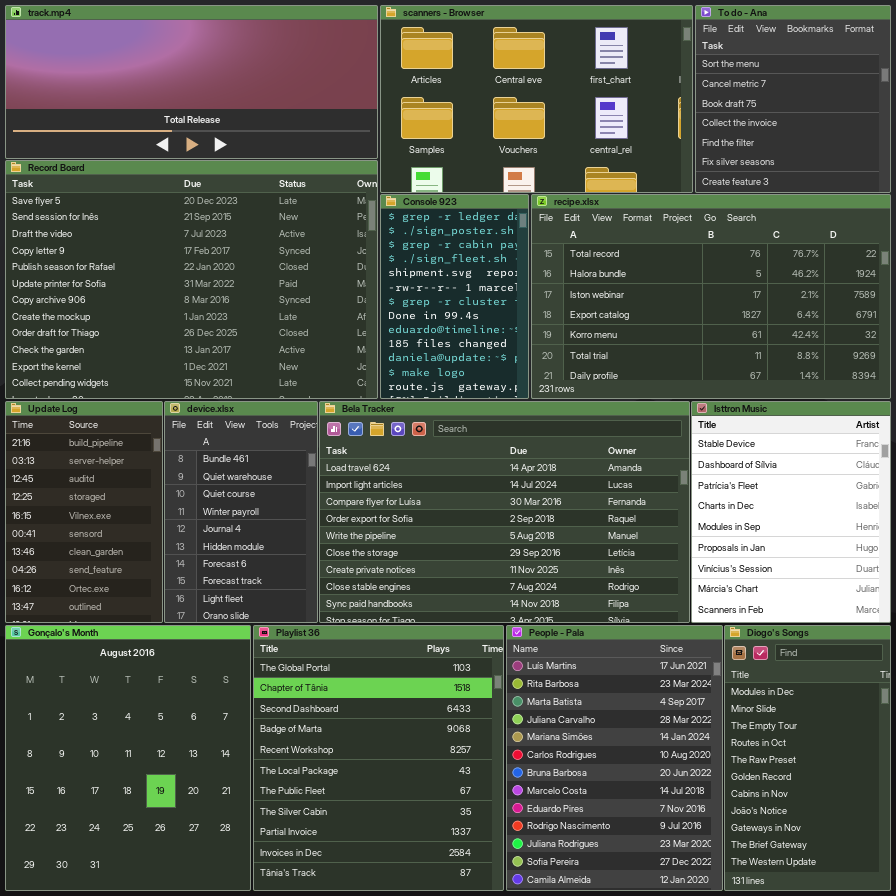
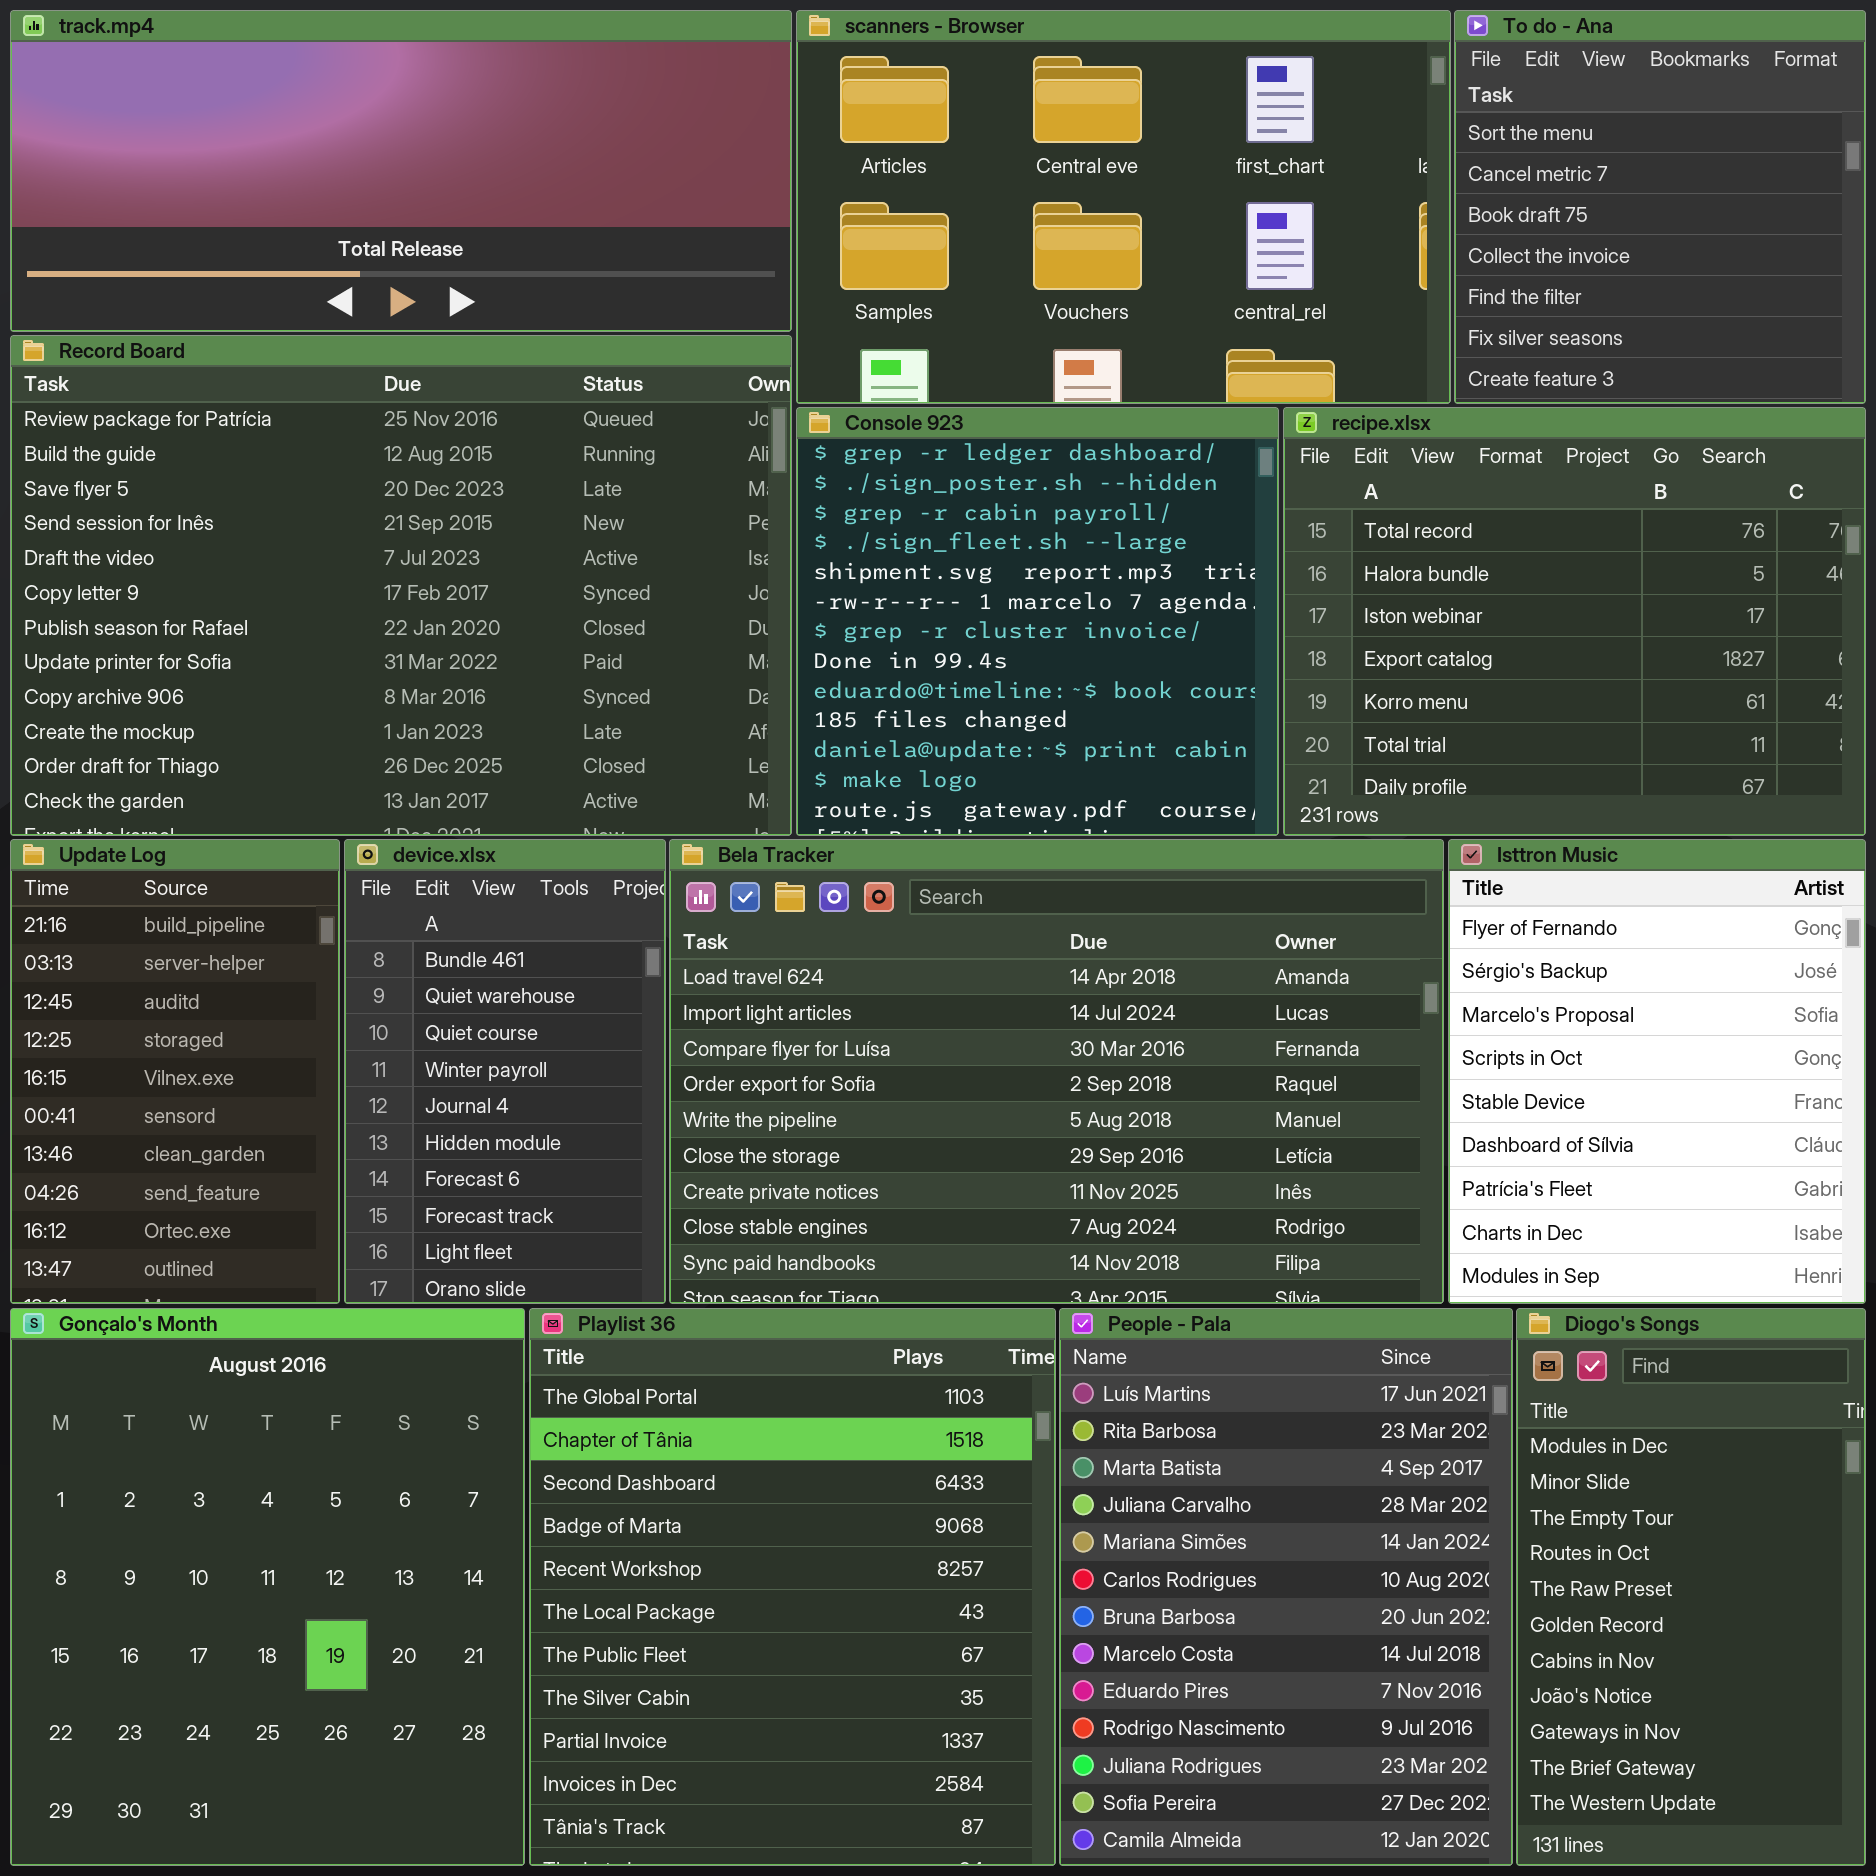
Record Board: [5,160,378,399] -> [10,335,792,836], scrolled up 2 rows
Console 923: [380,194,529,399] -> [796,407,1279,836], resized
recipe.xlsx: [531,194,891,399] -> [1283,407,1866,836], resized
Isttron Music: [691,401,891,623] -> [1448,839,1866,1304], scrolled up 4 rows

